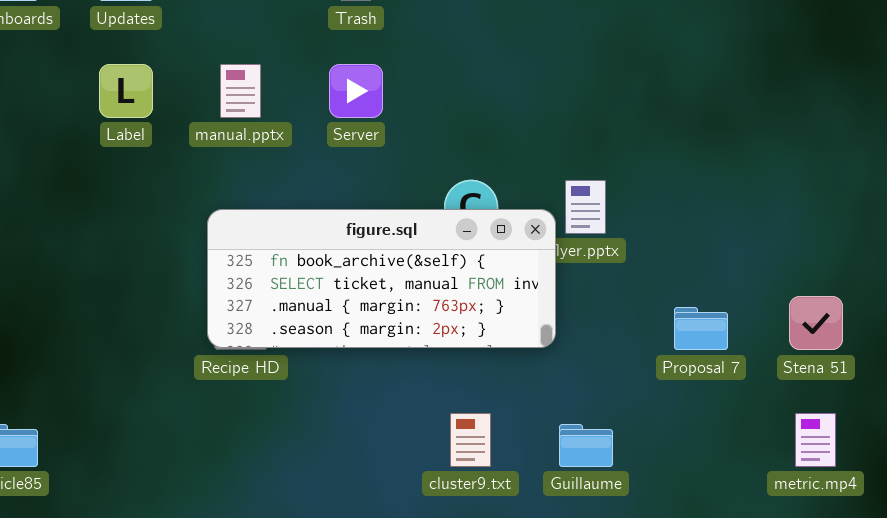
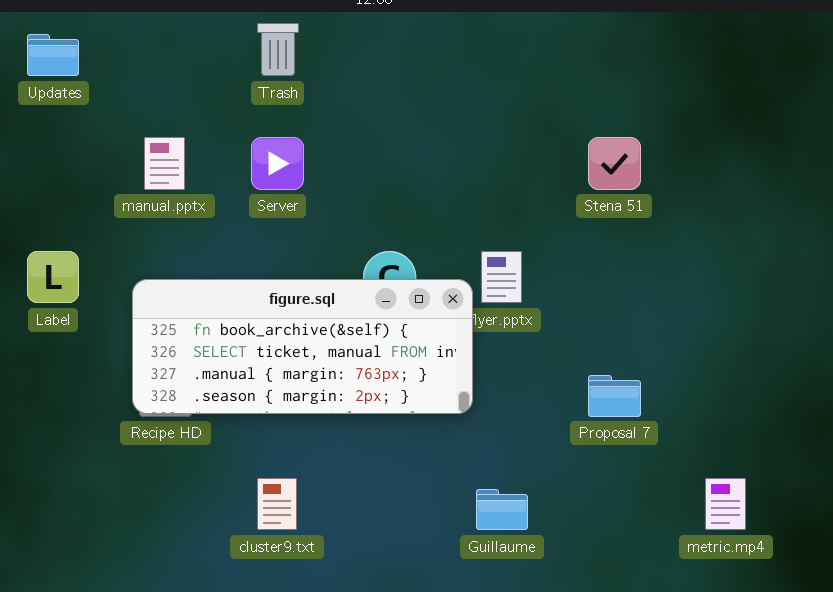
Label: [99,64,153,118] -> [27,251,79,303], moved
Stena 51: [789,296,843,350] -> [588,137,641,190], moved
cluster9.txt: [450,413,491,467] -> [257,478,297,530], moved

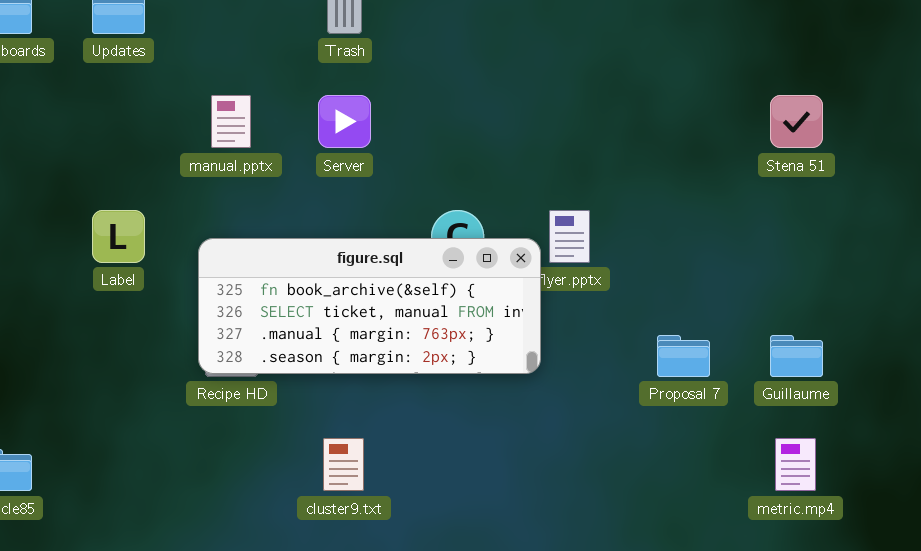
Stena 51: [588,137,641,190] -> [770,95,823,148], moved
Guillaume: [476,489,528,530] -> [770,335,823,377], moved

